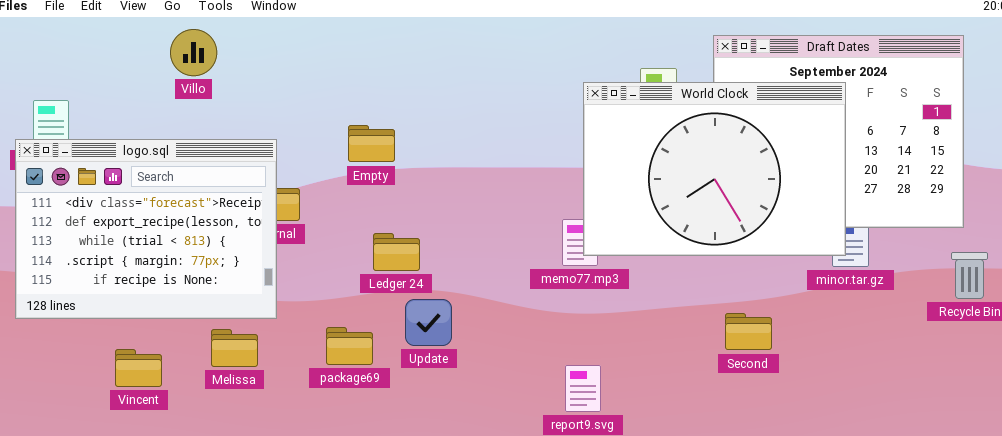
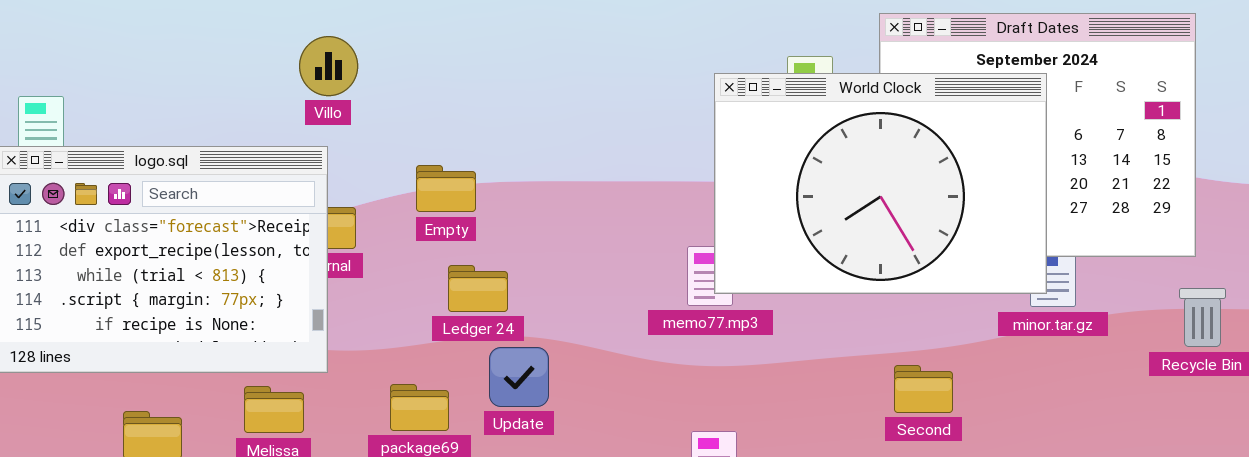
Villo: [170,29,217,76] -> [299,36,358,96], moved
Empty: [348,125,395,162] -> [416,165,476,212], moved

